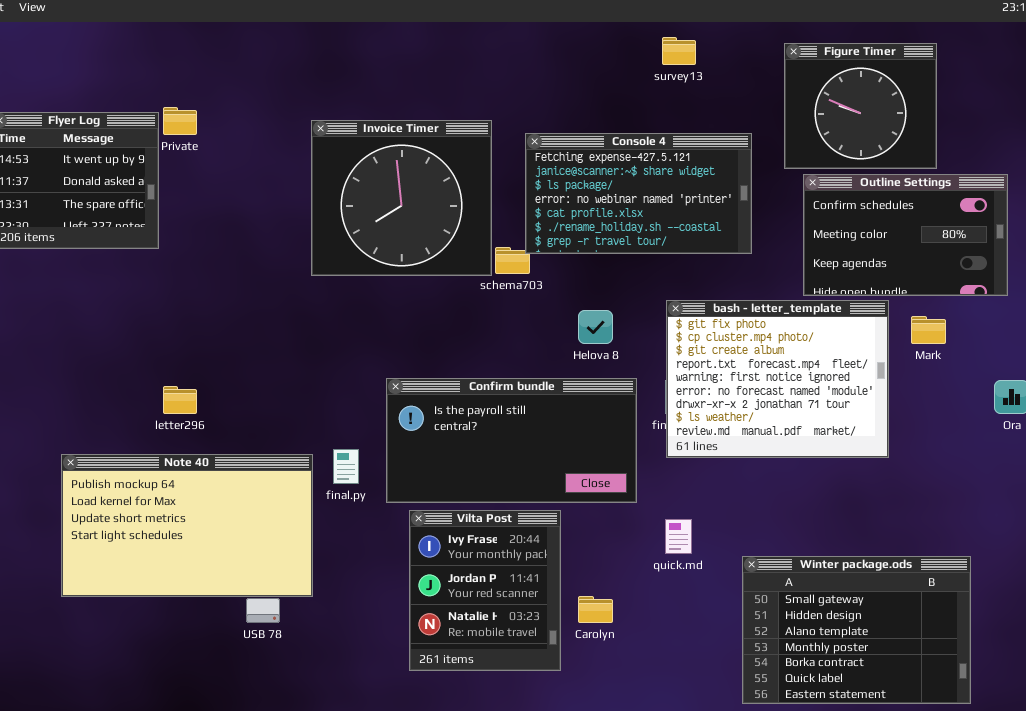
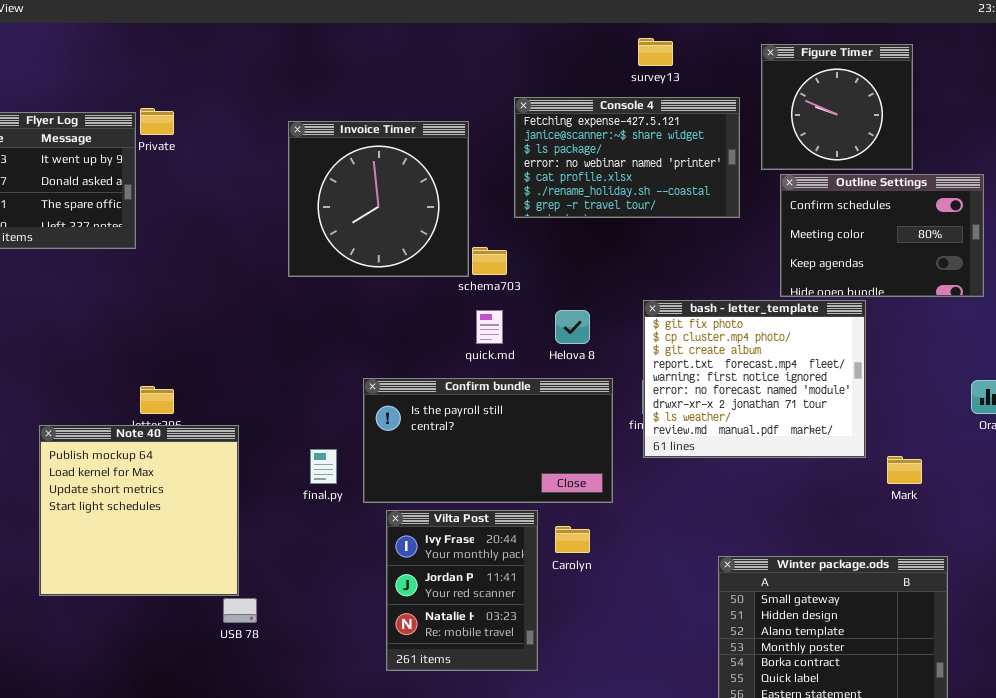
Console 4: [525,133,752,254] -> [514,97,740,218], moved
Mark: [911,316,946,344] -> [887,456,922,484], moved
Note 40: [61,454,313,597] -> [39,425,239,596], resized
quick.md: [665,519,692,554] -> [476,310,503,344], moved
Carolyn: [578,596,613,623] -> [555,526,590,553], moved

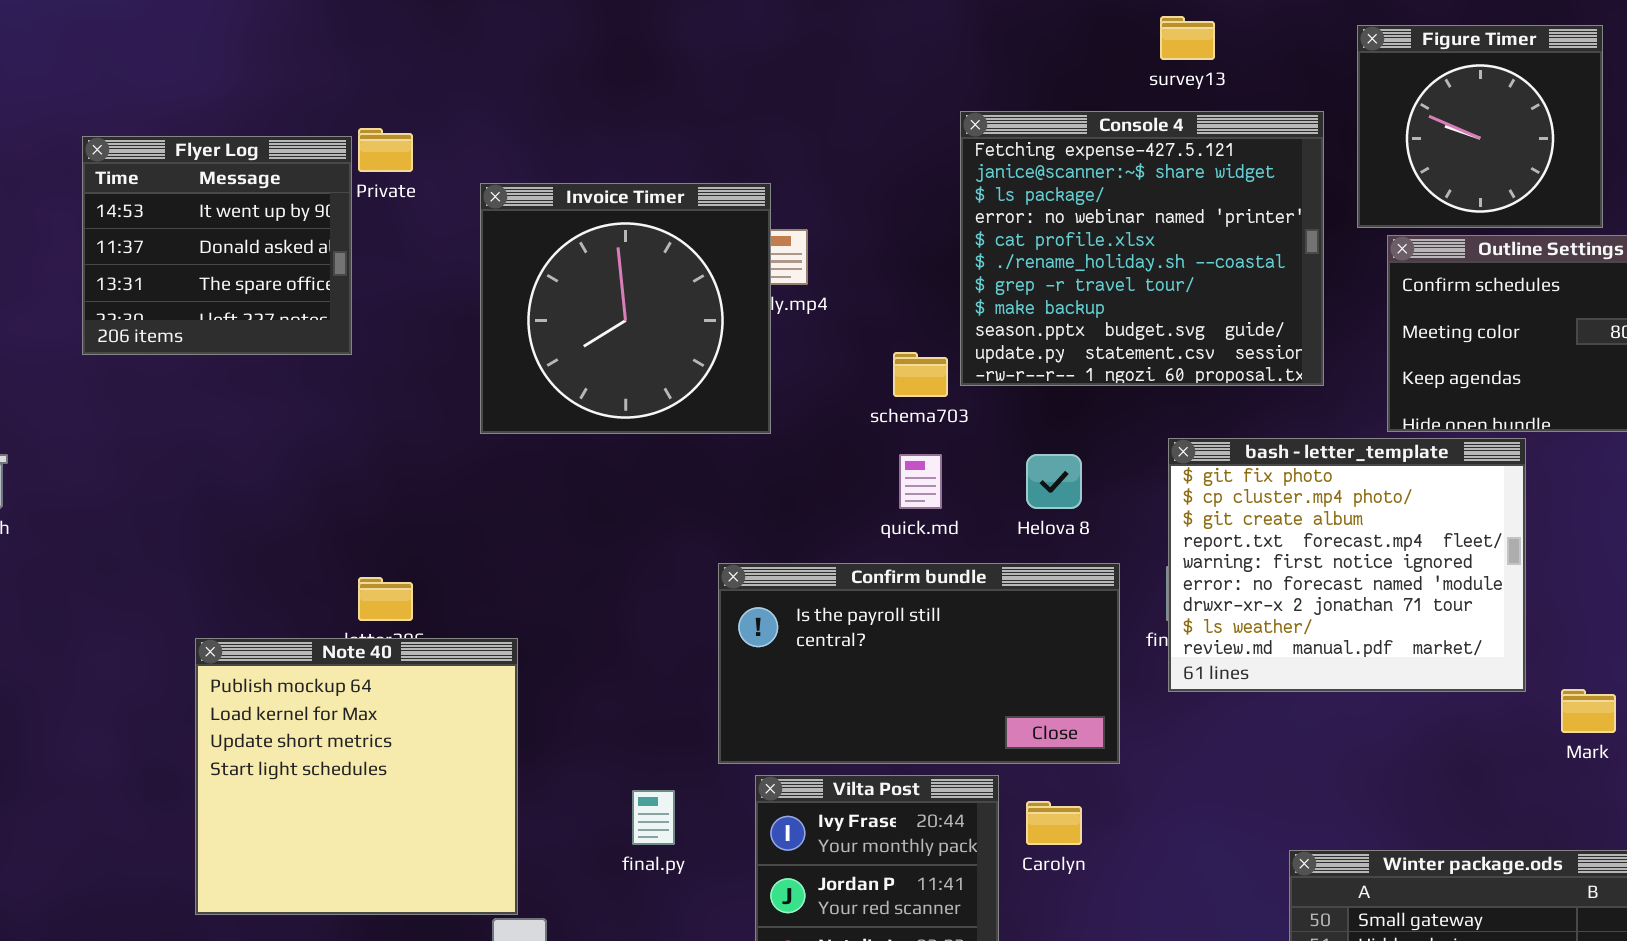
Console 4: [514,97,740,218] -> [960,111,1324,386], resized
Invoice Timer: [288,121,469,277] -> [480,183,771,434], moved
final.py: [310,449,337,484] -> [632,790,675,845], moved

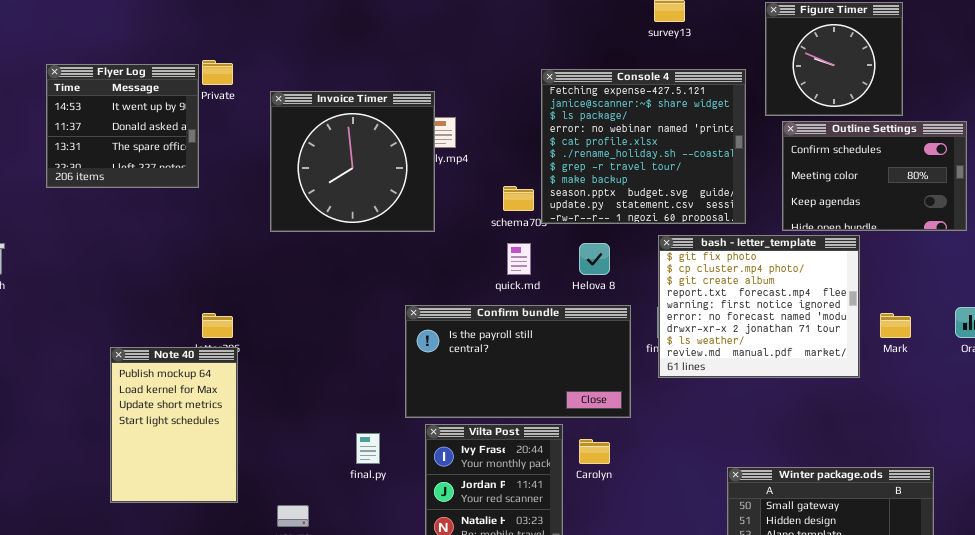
Console 4: [960,111,1324,386] -> [541,69,746,224], moved
Note 40: [195,638,518,915] -> [110,347,238,503], resized
Mark: [1561,689,1616,733] -> [880,313,911,338], moved

